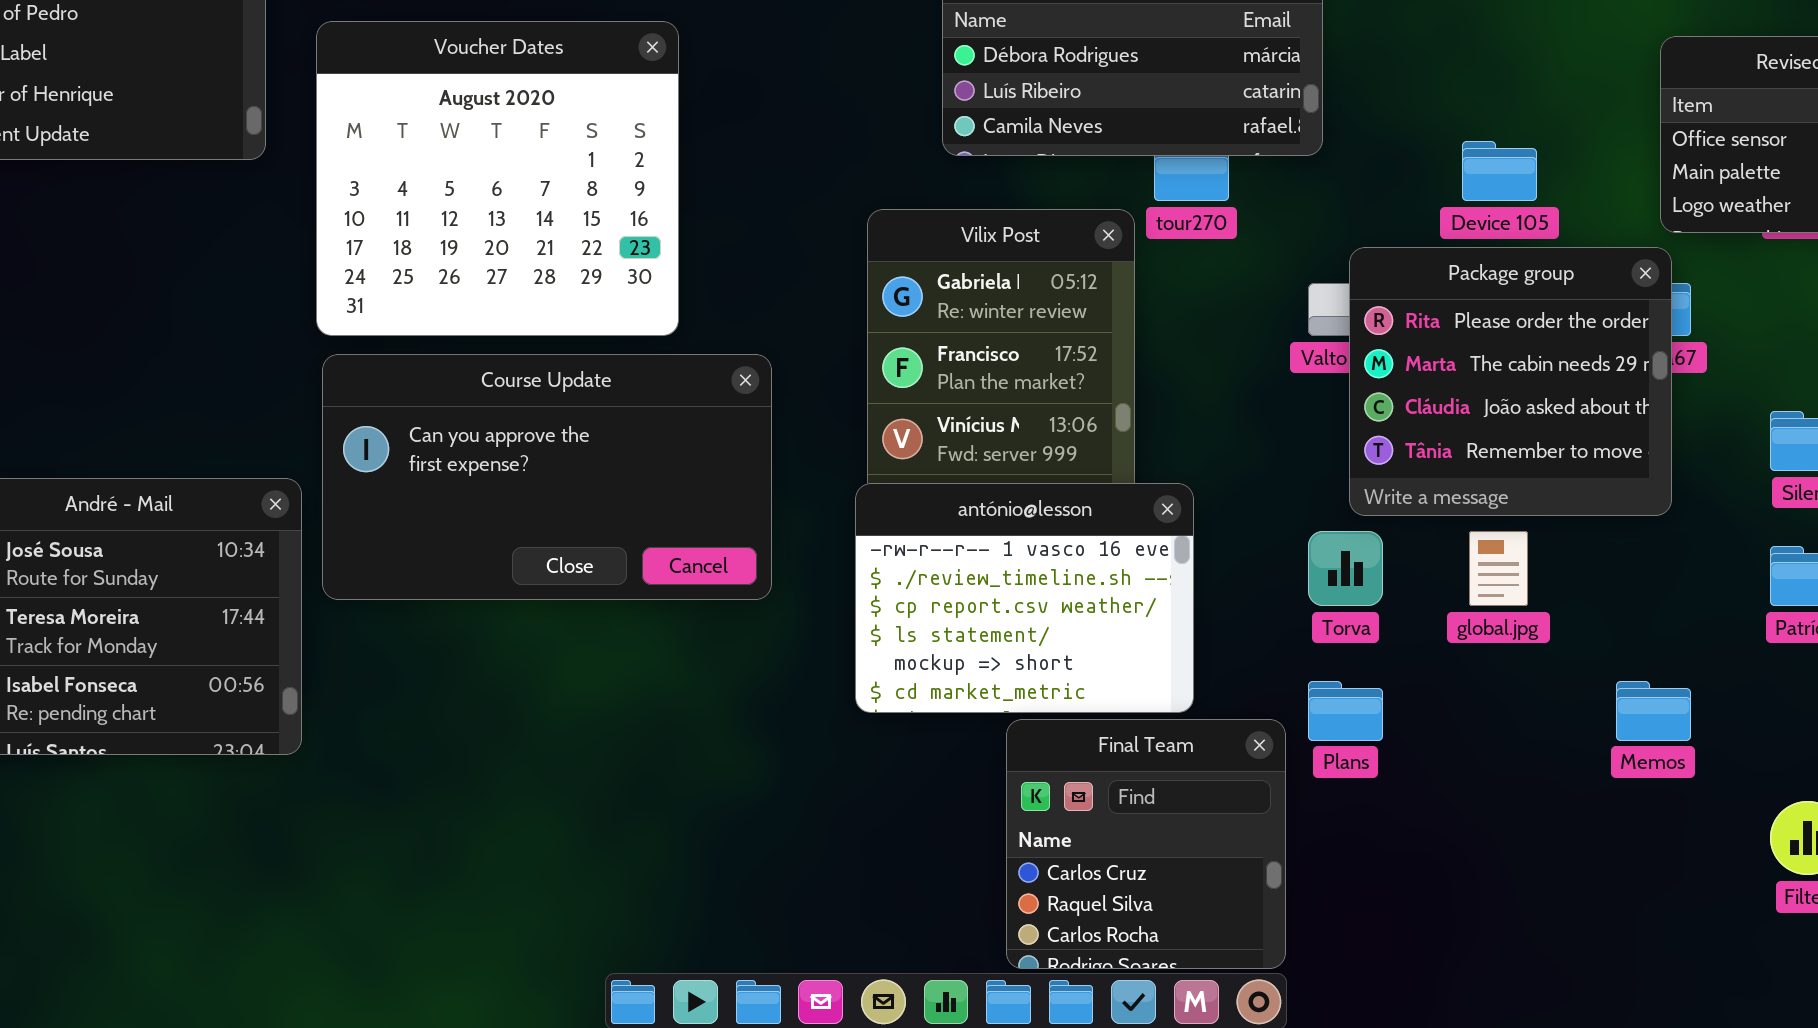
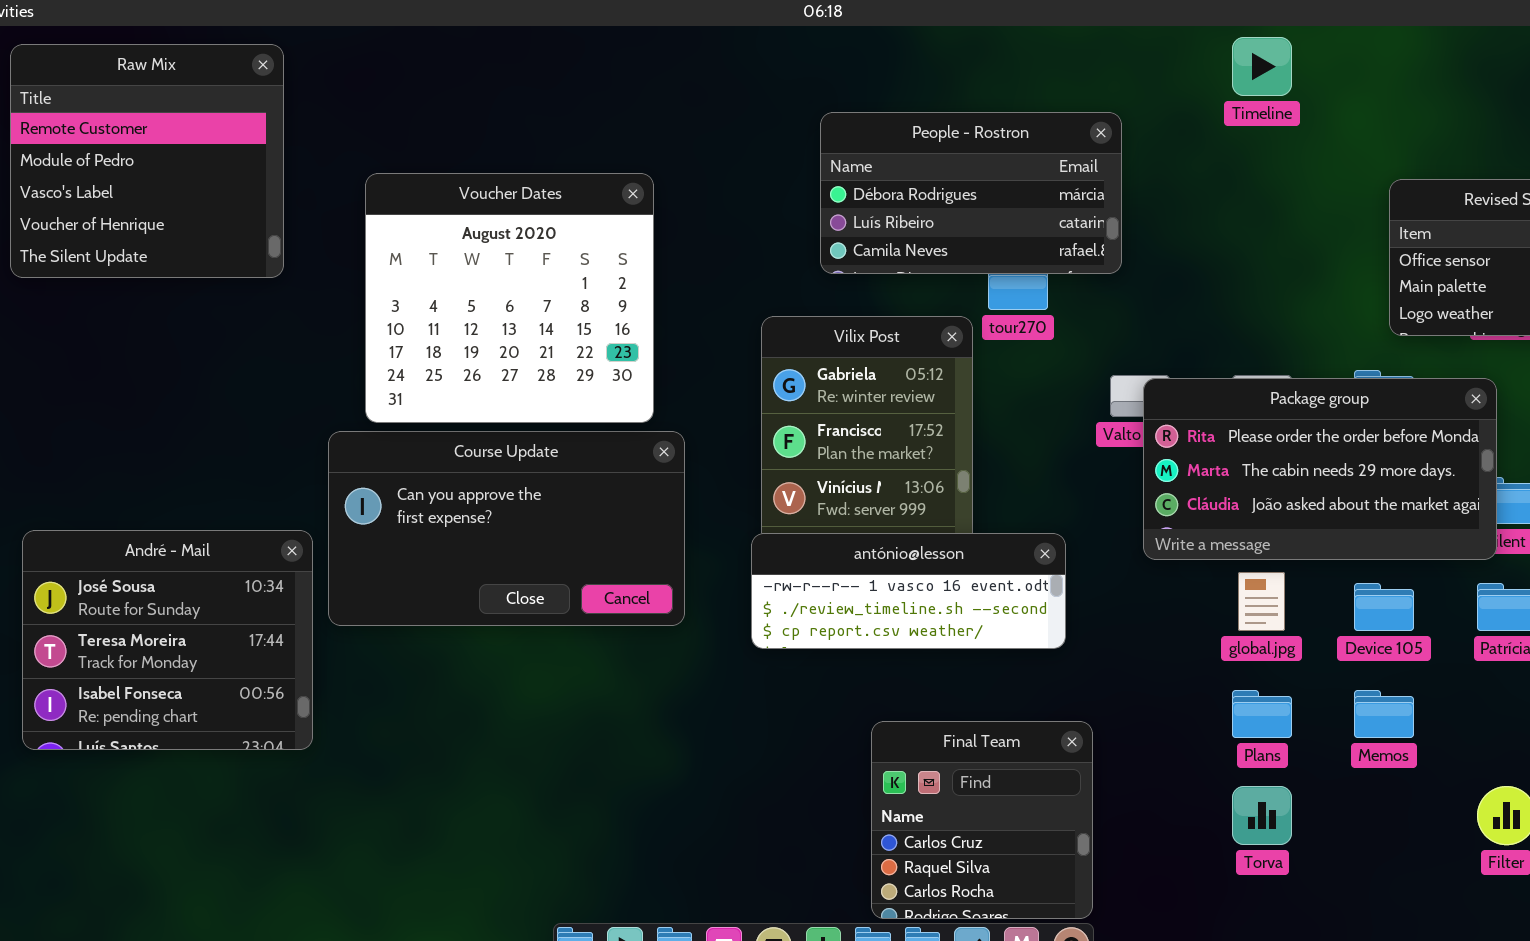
Voucher Dates: [316,21,679,336] -> [365,173,654,423], moved
Device 105: [1462,141,1537,201] -> [1354,583,1414,631], moved
Package group: [1349,247,1672,516] -> [1143,378,1497,560], resized
antónio@lesson: [855,483,1194,713] -> [751,533,1066,649], resized
Torva: [1308,531,1383,606] -> [1232,786,1292,845], moved
Plans: [1308,681,1383,741] -> [1232,690,1292,738], moved

